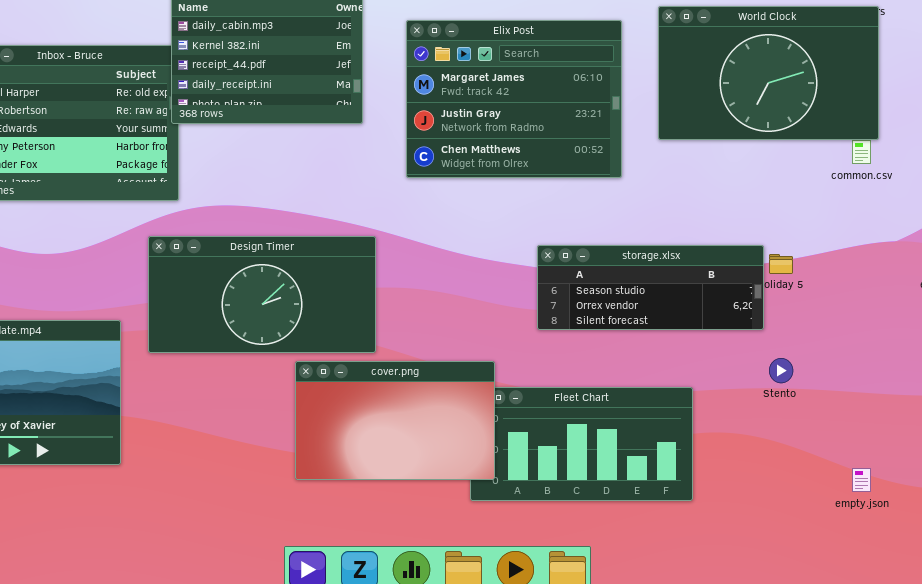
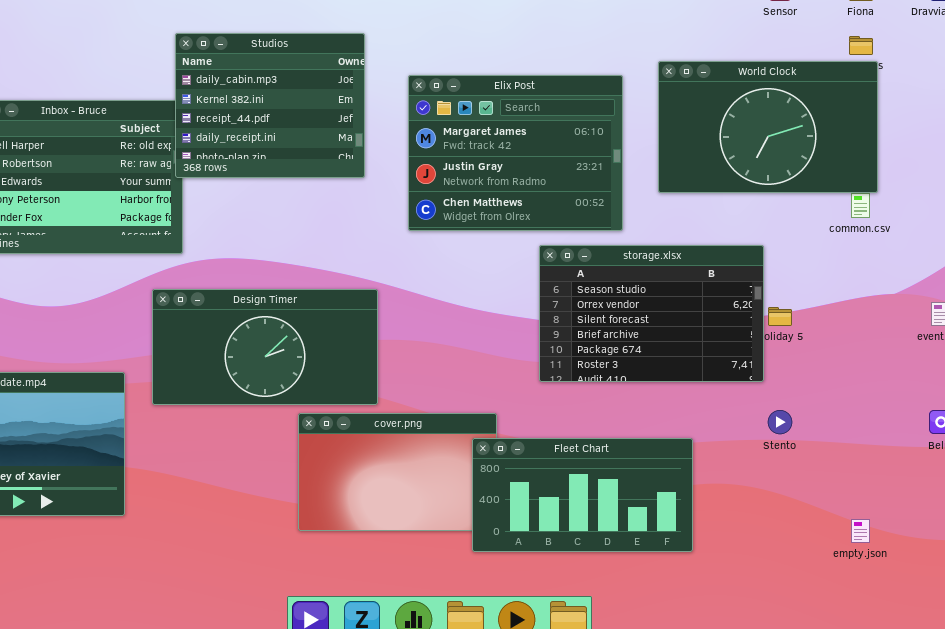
storage.xlsx: [537,245,764,330] -> [539,245,764,382], resized
Fleet Chart: [470,387,693,501] -> [472,438,693,552], raised

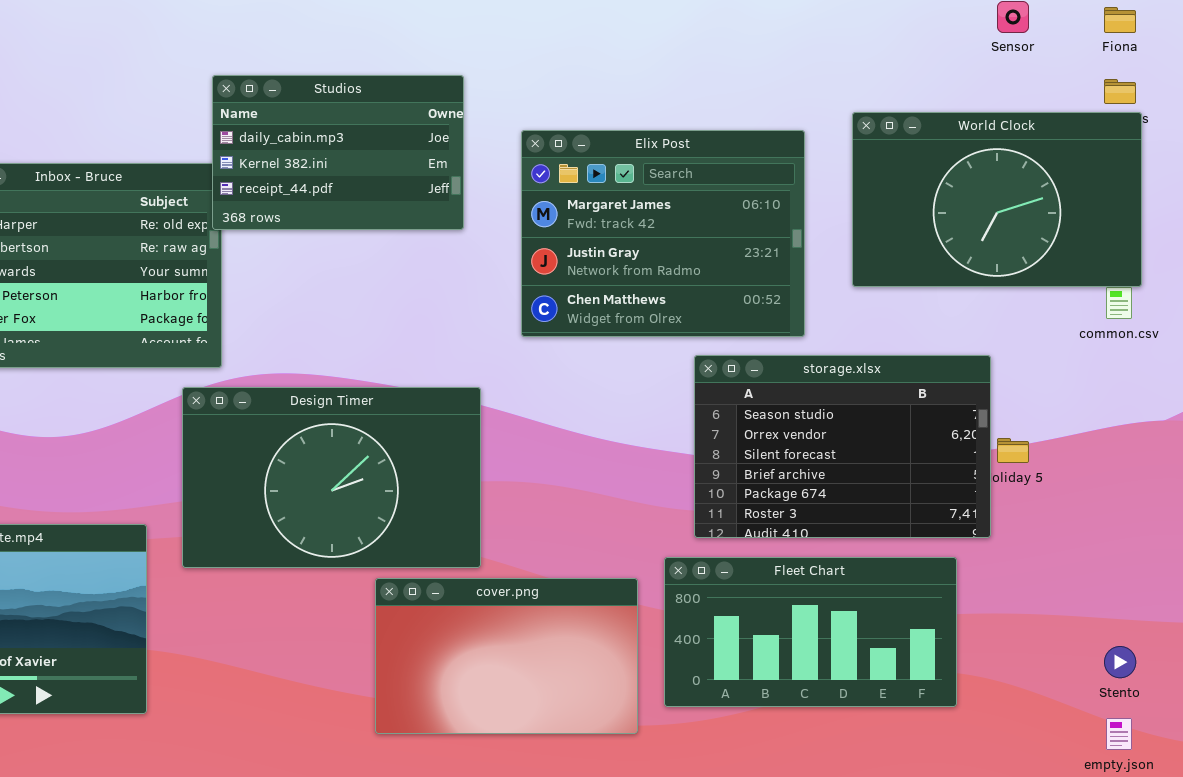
Studios: [175,33,365,178] -> [212,75,464,230], resized
Design Timer: [152,289,378,405] -> [182,387,481,568], resized
Stento: [768,410,792,434] -> [1104,646,1136,678], moved
Fleet Chart: [472,438,693,552] -> [664,557,957,707], moved

